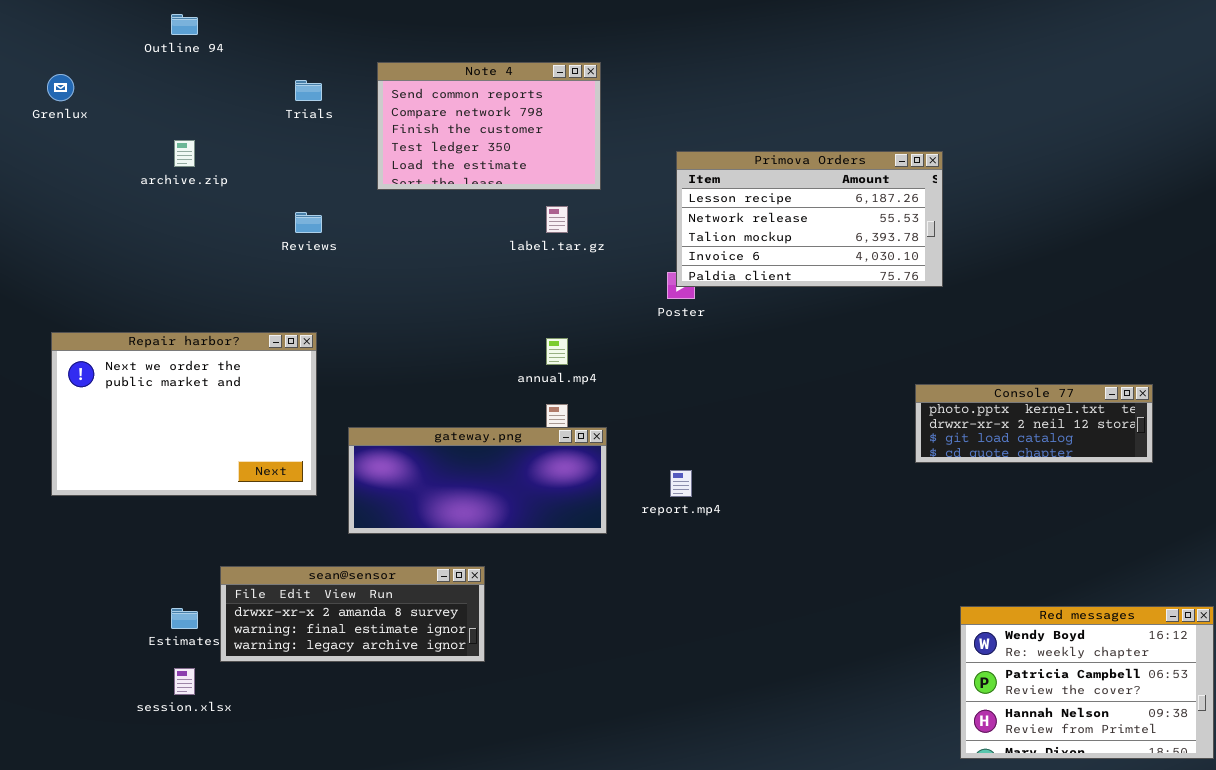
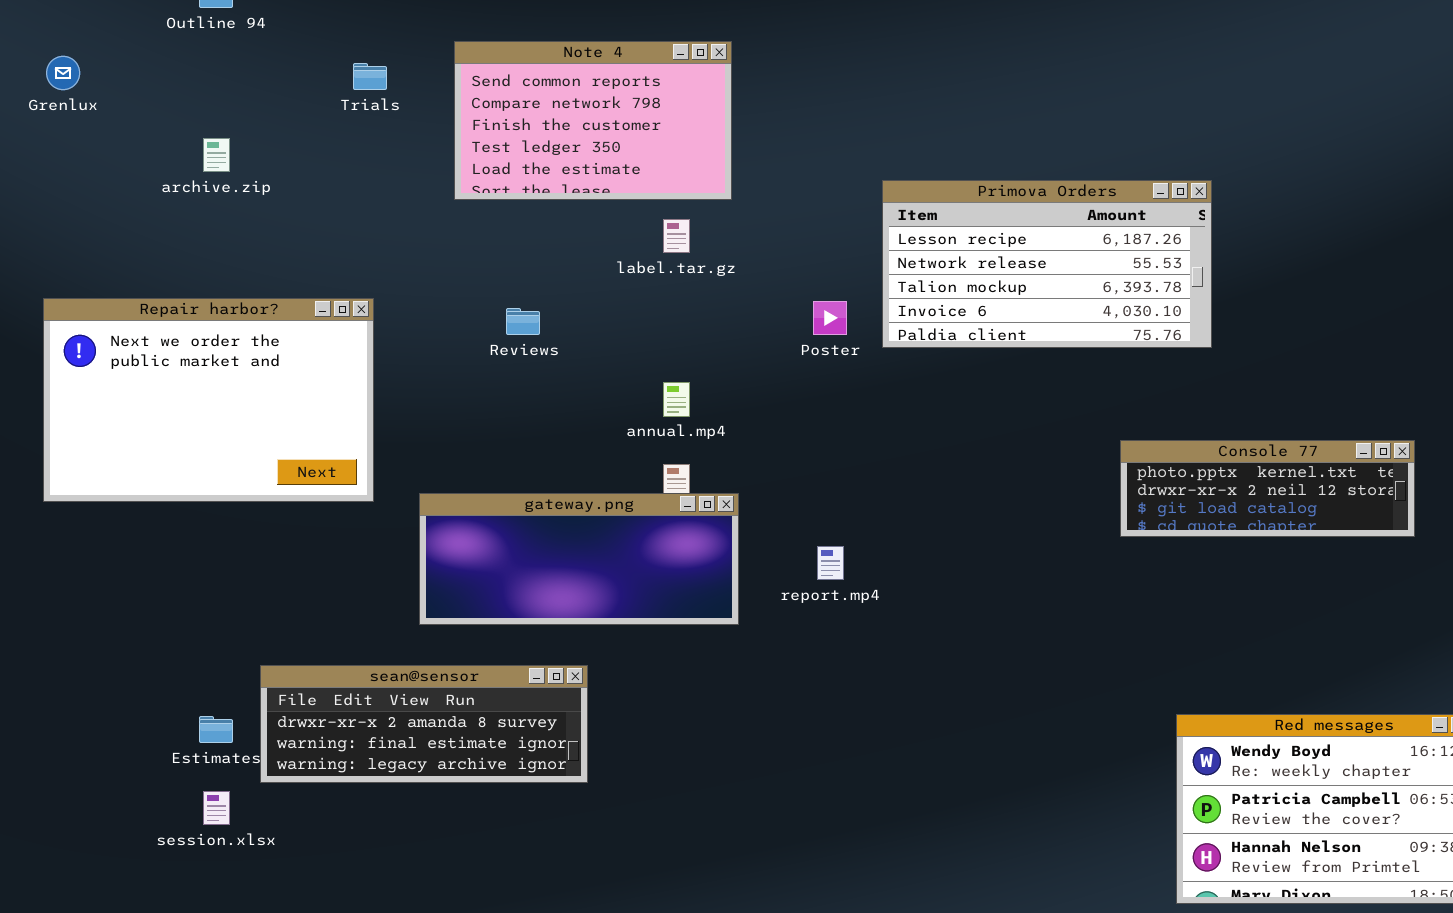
Primova Orders: [676,151,943,287] -> [882,180,1212,348], moved
Reviews: [295,212,322,233] -> [506,308,540,335], moved
Repair harbor?: [51,332,317,496] -> [43,298,374,502], moved

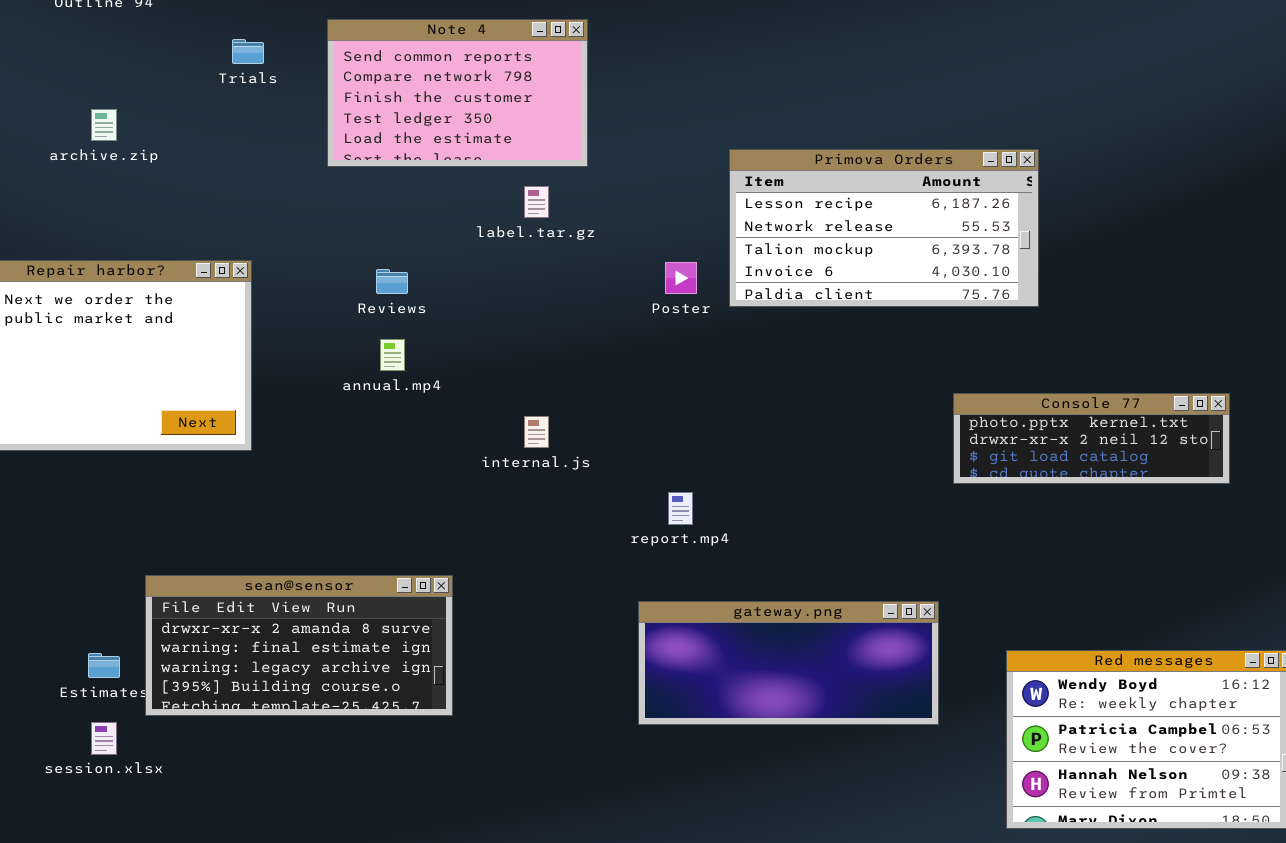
annual.mp4: [663,382,690,417] -> [380,339,405,371], moved
gateway.png: [419,493,739,625] -> [638,601,939,725], moved
sean@sensor: [260,665,588,783] -> [145,575,453,716], resized

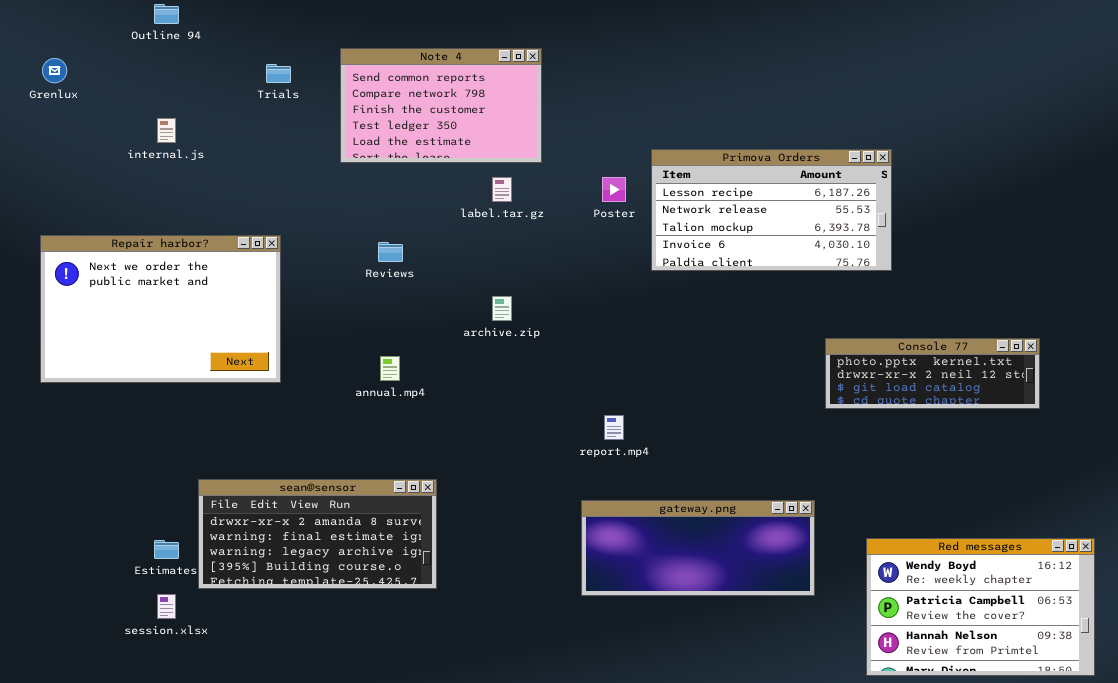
archive.zip: [91,109,117,141] -> [492,296,512,321], moved
Poster: [665,262,697,294] -> [602,177,626,202], moved
annual.mp4: [380,339,405,371] -> [380,356,400,381], moved
internal.js: [524,416,549,448] -> [157,118,176,143], moved

